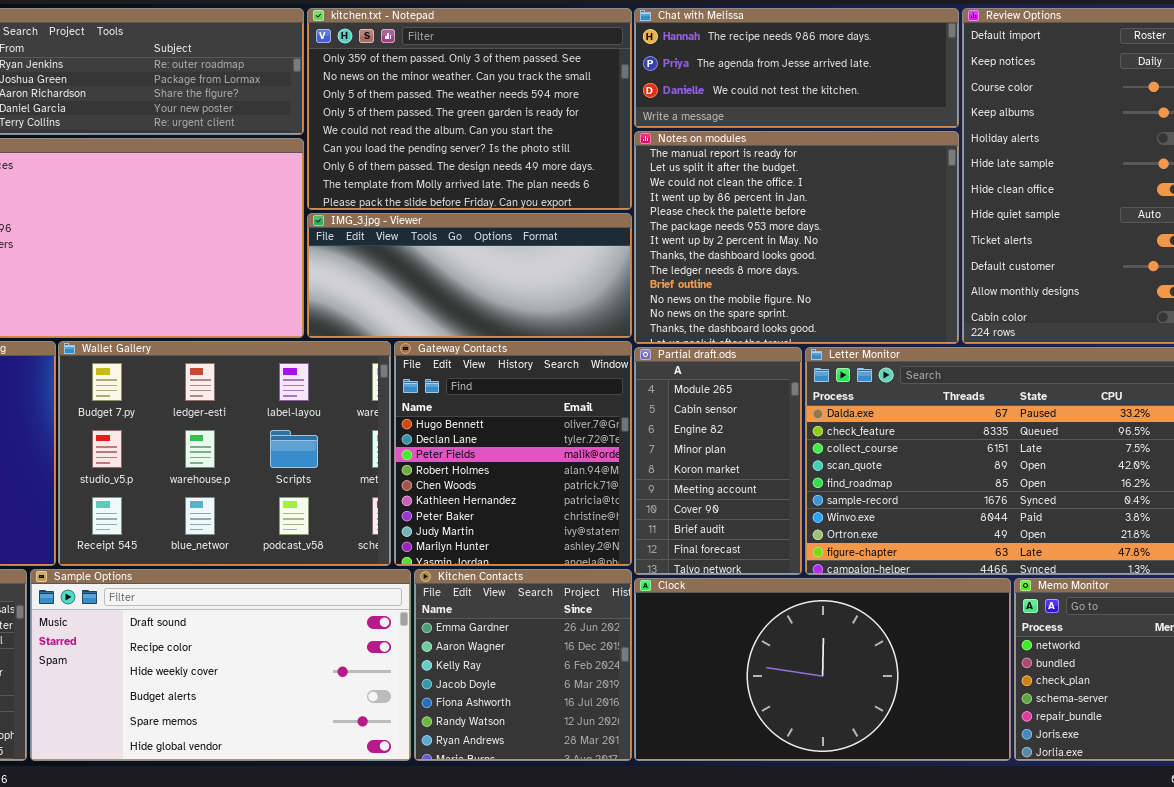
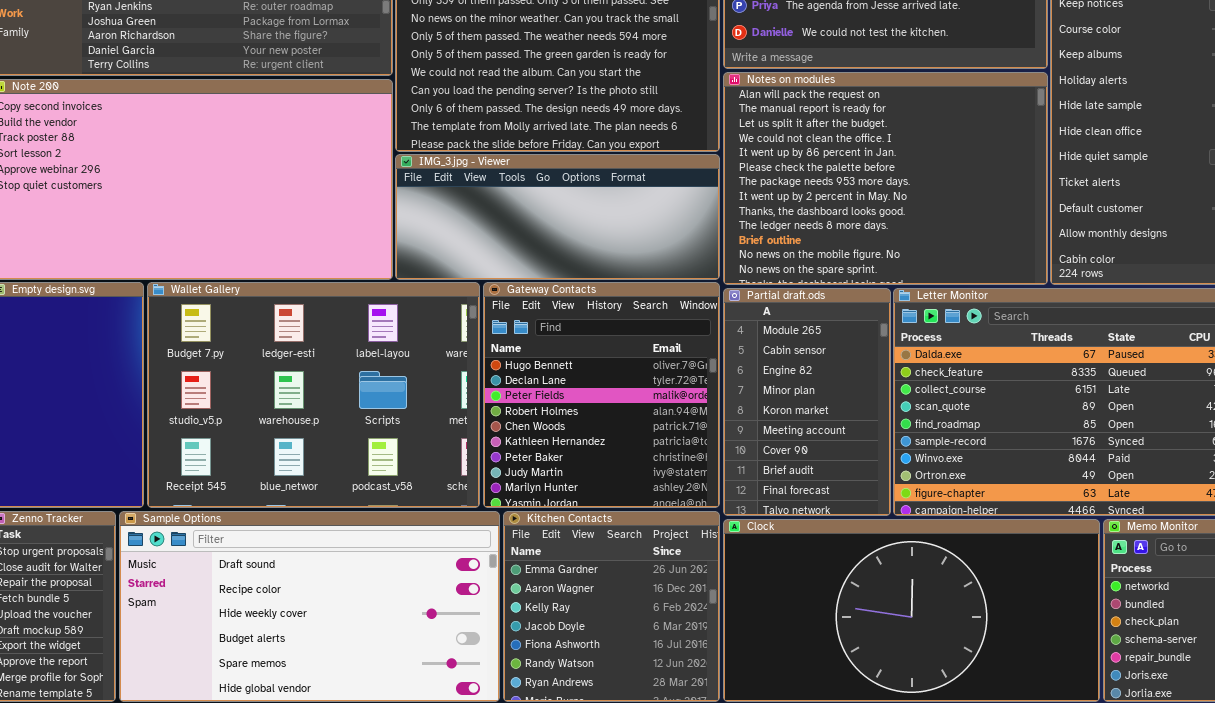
Notes on modules: [634,131,959,344] -> [723,72,1048,285], scrolled up 1 row

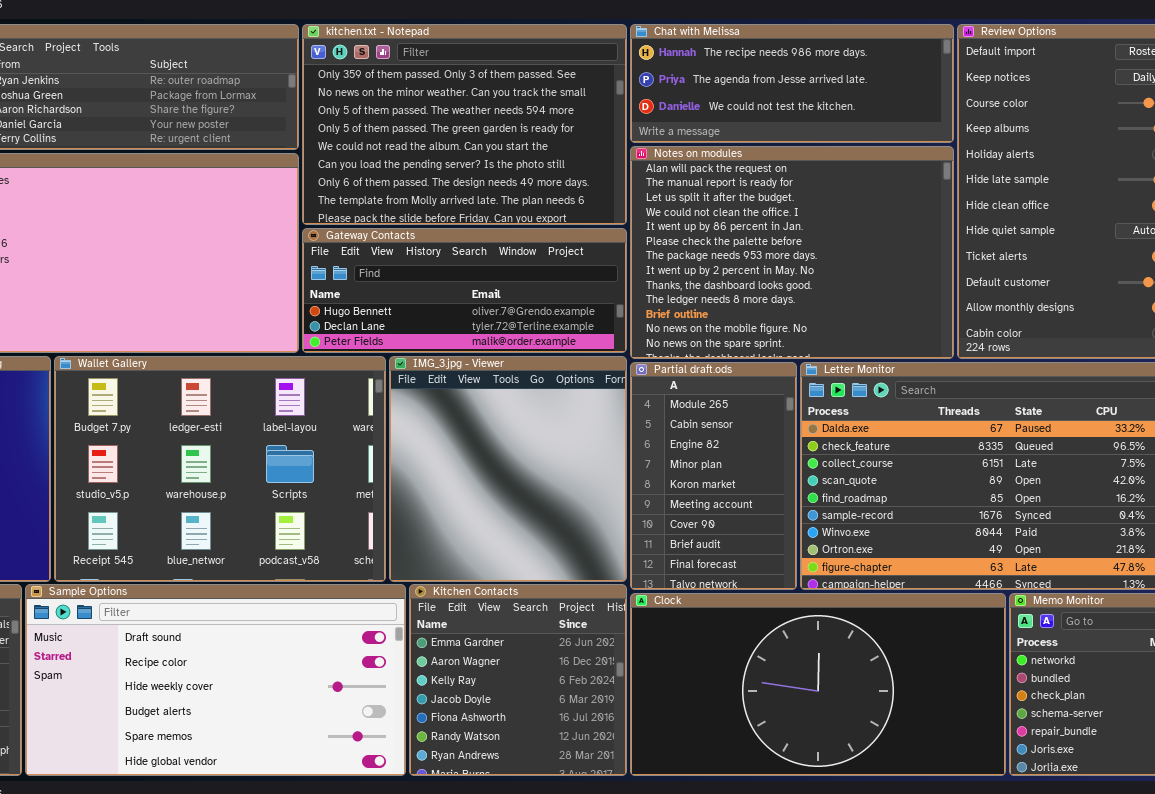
IMG_3.jpg - Viewer: [395,154,720,280] -> [389,356,627,582], moved, resized
Gateway Contacts: [483,282,720,508] -> [302,228,627,353], moved, resized

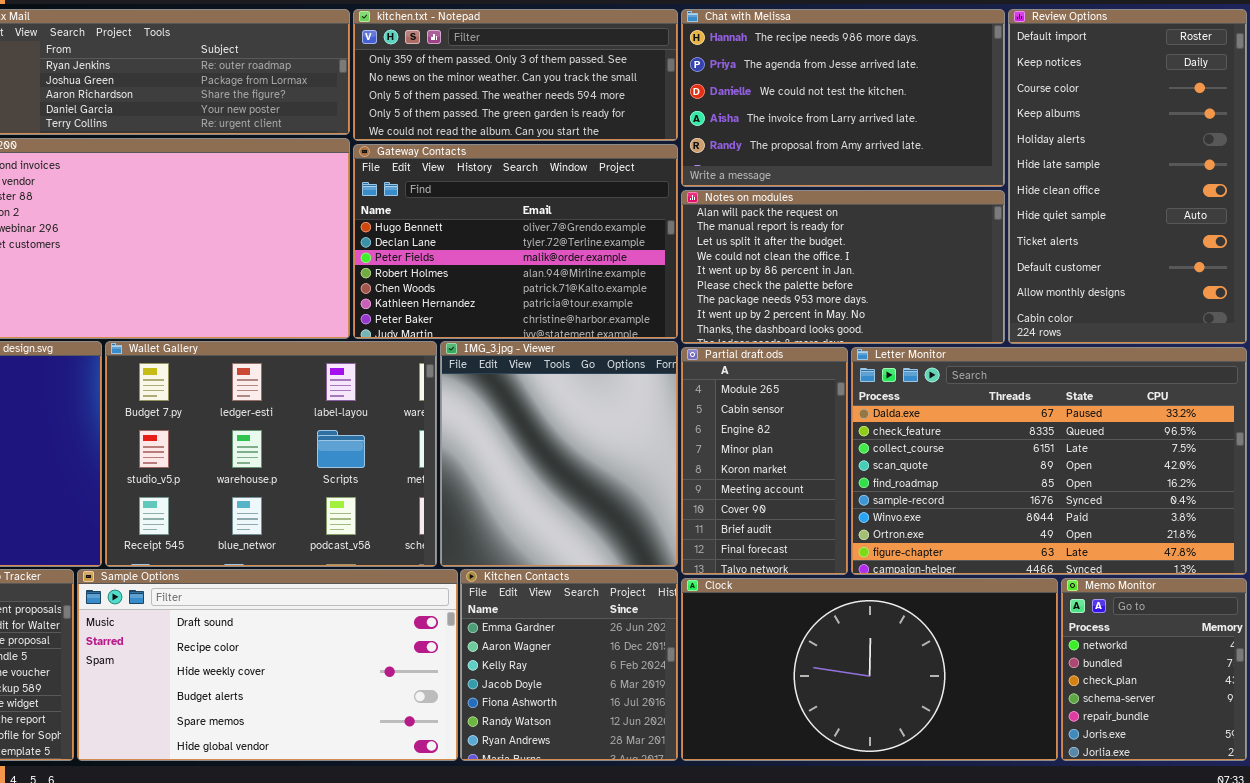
kitchen.txt - Notepad: [302,24,627,225] -> [353,9,678,141], resized
Chat with Melissa: [630,24,954,143] -> [681,9,1005,187], resized
Notes on modules: [630,146,954,359] -> [681,190,1005,344], resized
Gateway Contacts: [302,228,627,353] -> [353,144,678,339], resized

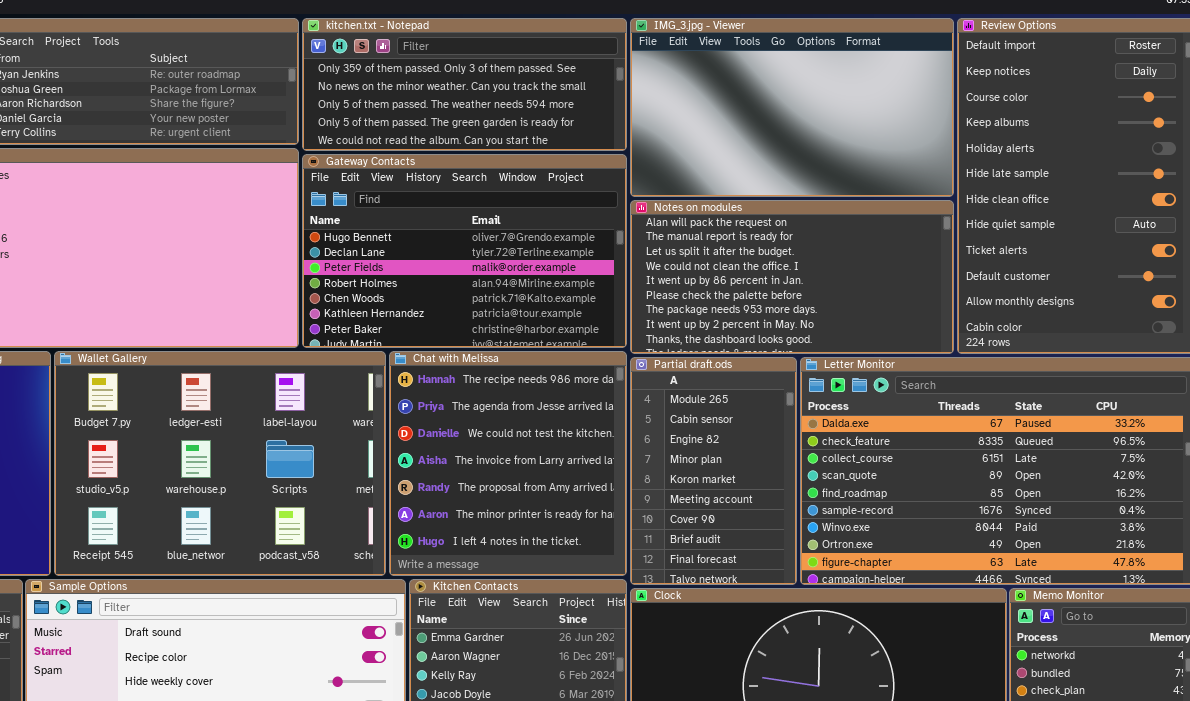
Chat with Melissa: [681,9,1005,187] -> [389,351,627,576], moved, resized
IMG_3.jpg - Viewer: [440,341,678,567] -> [630,18,954,197], moved, resized

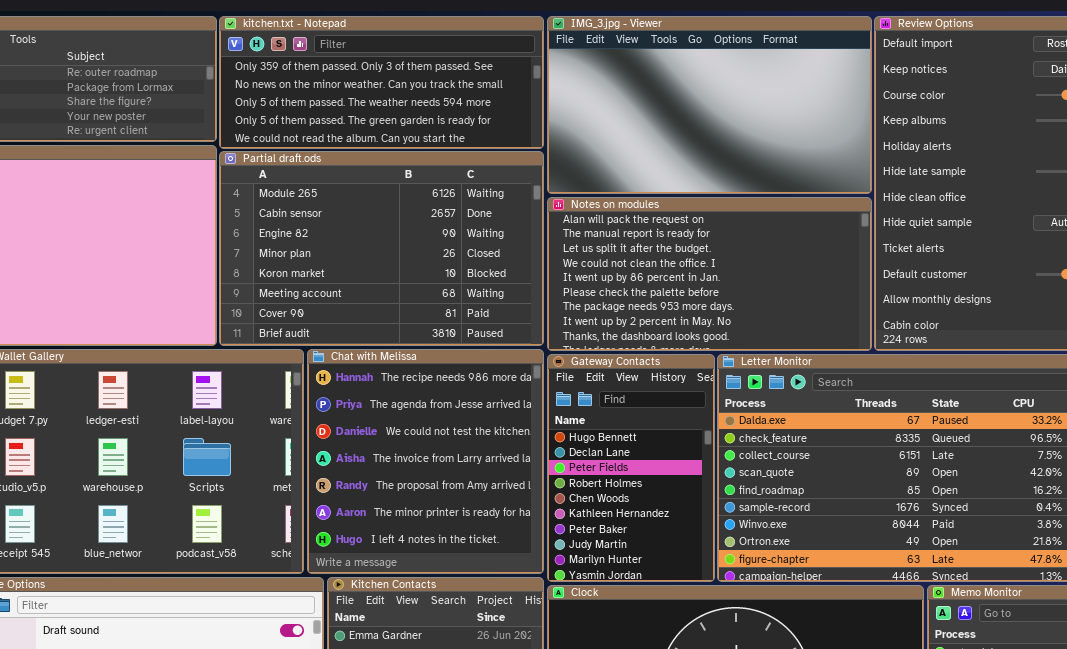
Gateway Contacts: [302,154,627,348] -> [547,354,715,582], moved, resized
Partial draft.ods: [630,357,797,585] -> [219,151,544,346], moved, resized

